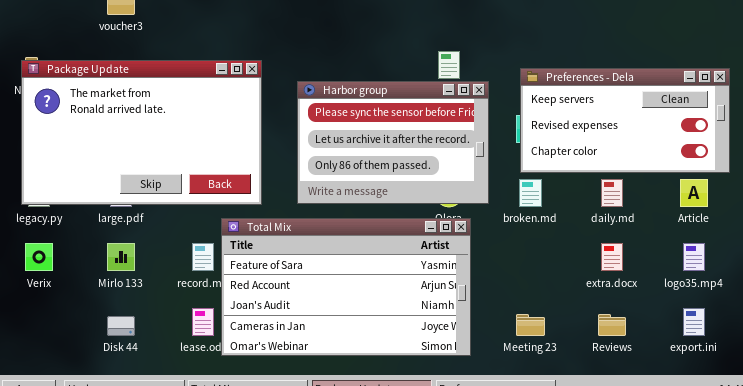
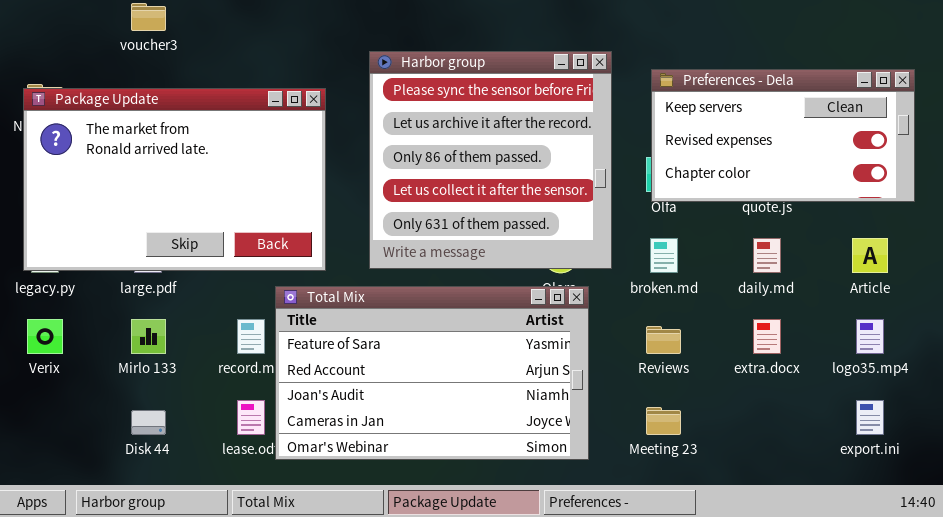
Preferences - Dela: [520,68,730,173] -> [651,69,915,202], moved
Harbor group: [297,81,489,204] -> [369,51,612,269], resized
Reviews: [598,314,626,336] -> [646,326,681,354], moved

